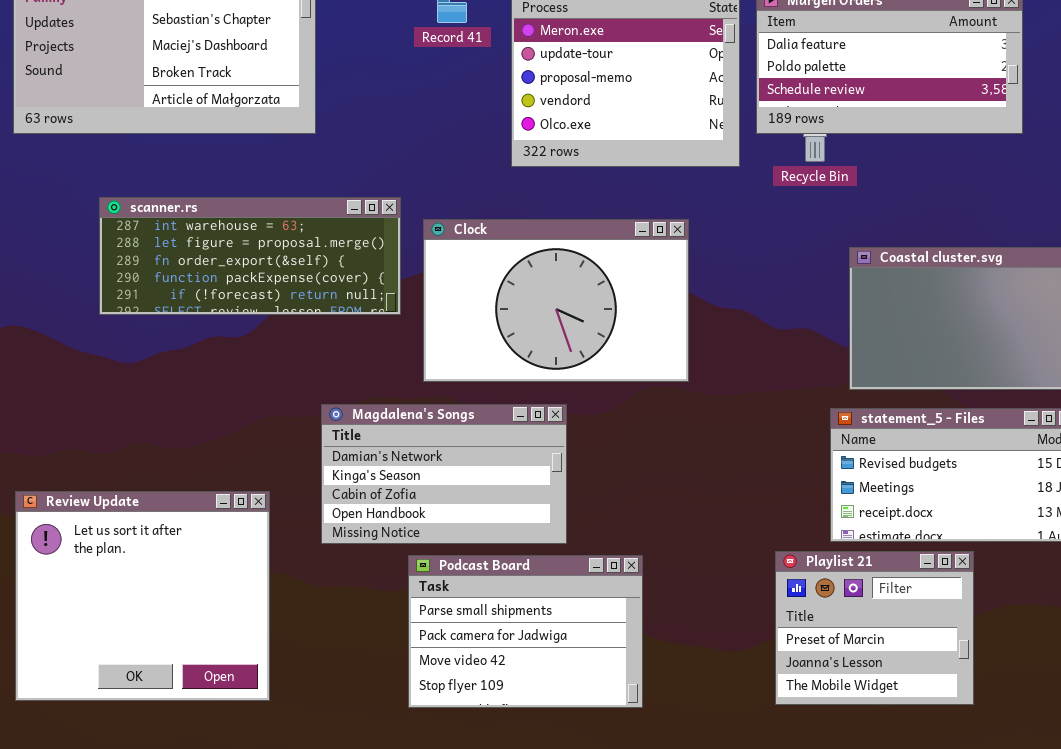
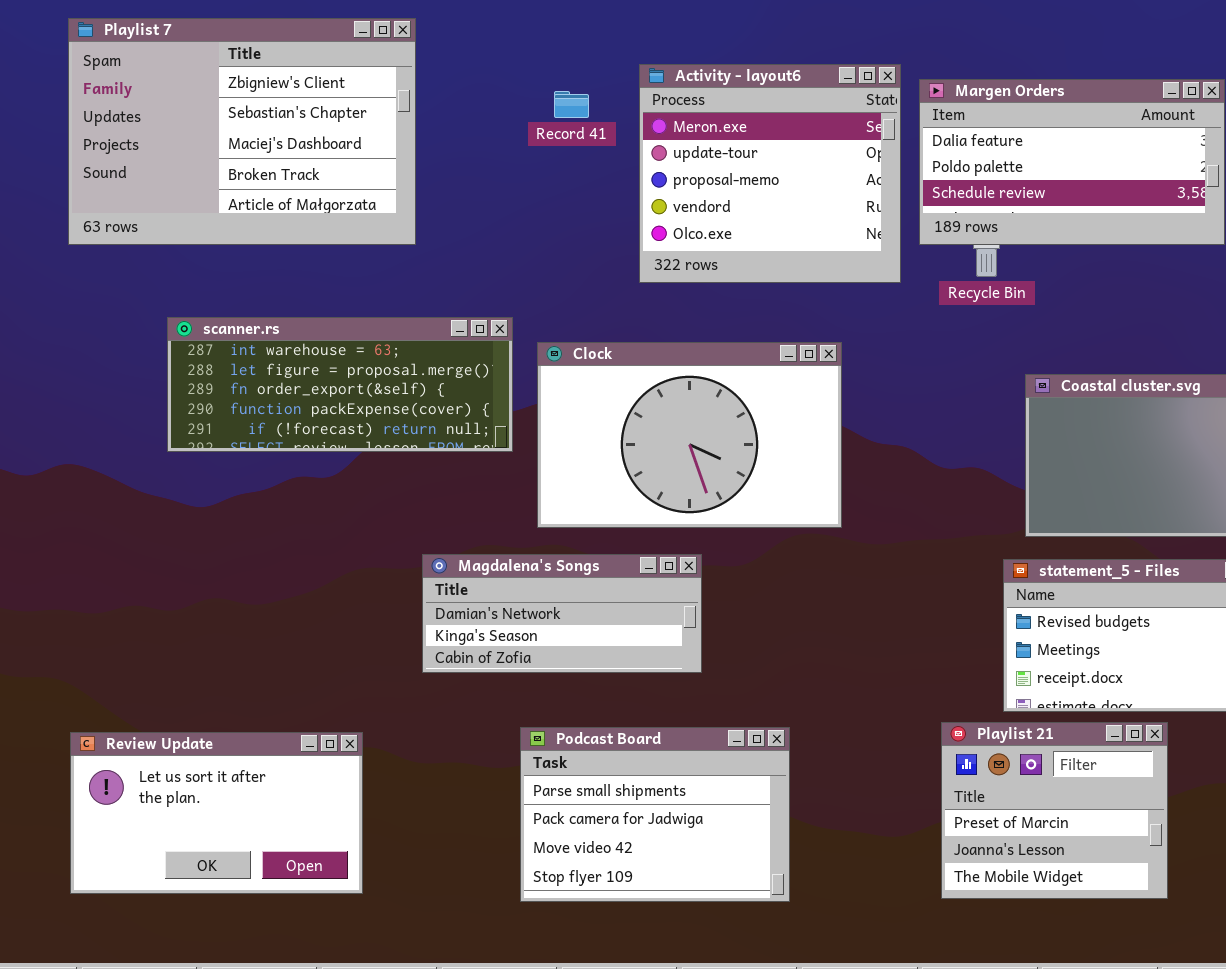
Magdalena's Songs: [321,404,567,544] -> [422,554,702,673], resized
Review Update: [15,491,270,701] -> [70,732,363,894], resized

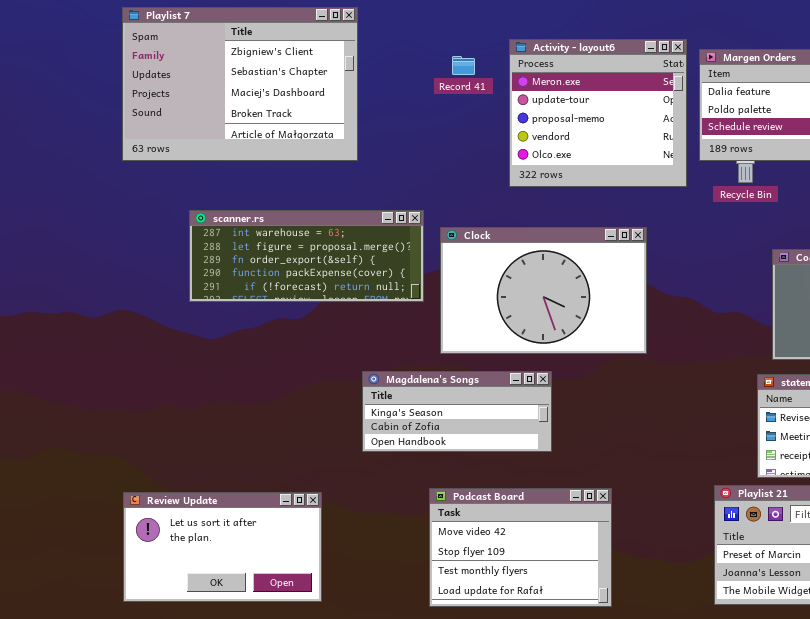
Magdalena's Songs: [422,554,702,673] -> [362,371,552,452], scrolled down 1 row
Podcast Board: [520,727,790,902] -> [429,488,612,607], scrolled down 2 rows

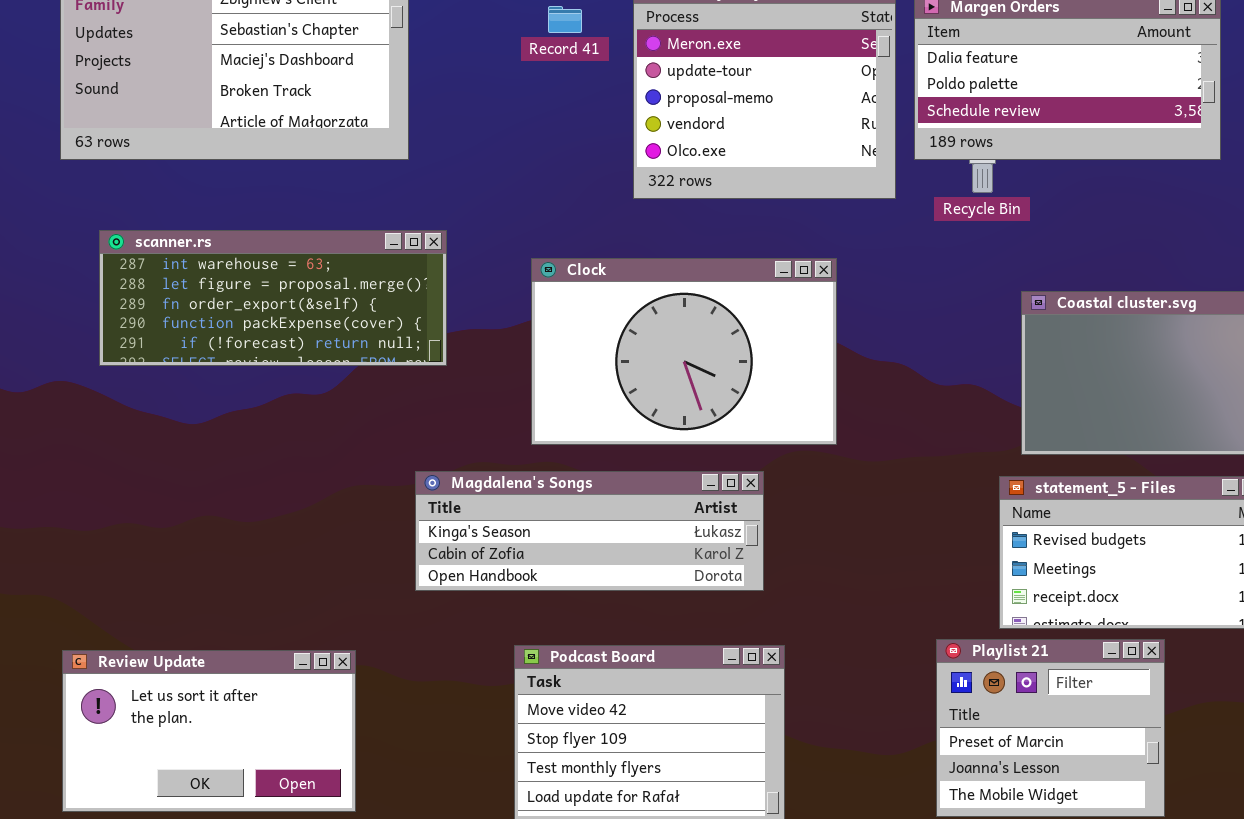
scanner.rs: [189,210,424,302] -> [99,230,447,366], moved
Magdalena's Songs: [362,371,552,452] -> [415,471,764,591], resized

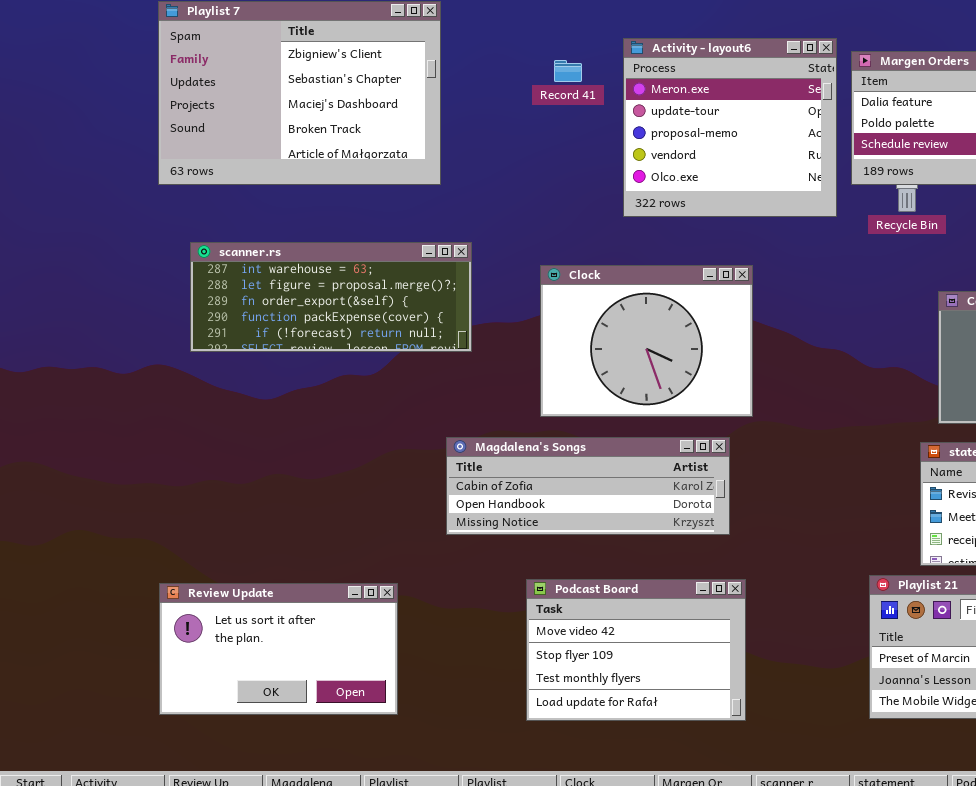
Clock: [531,258,837,445] -> [540,265,753,417], resized
Magdalena's Songs: [415,471,764,591] -> [446,437,730,535], scrolled down 1 row

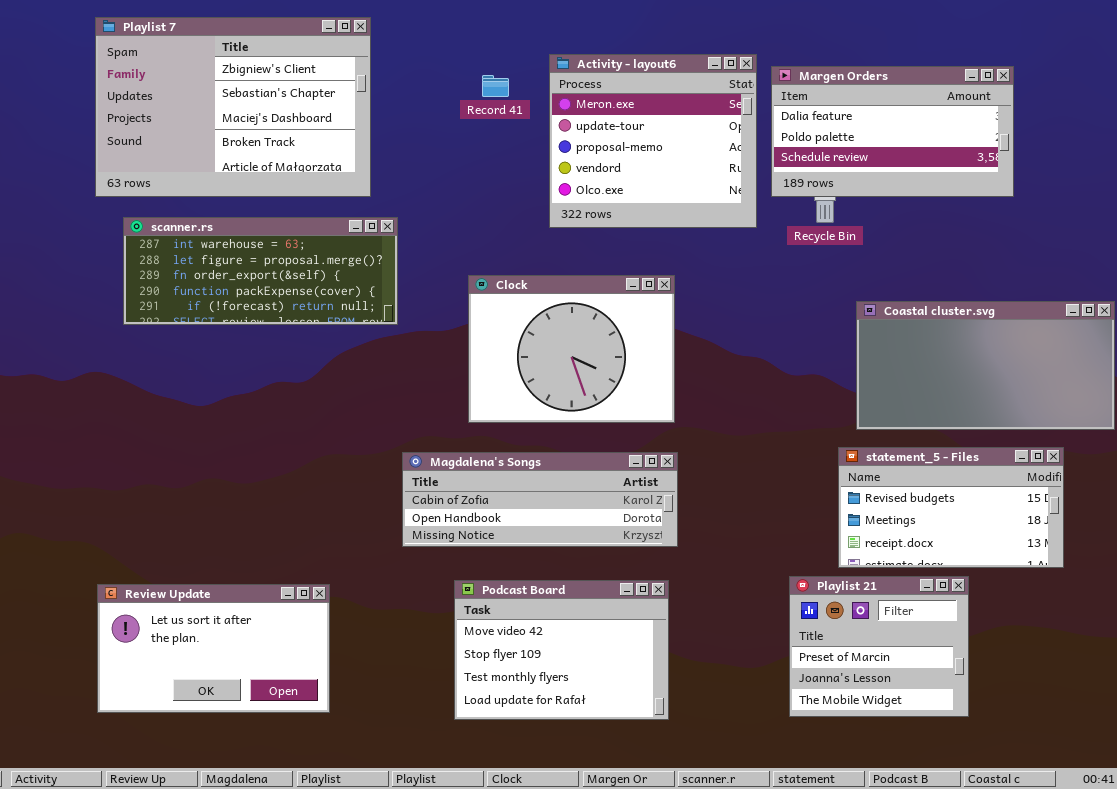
scanner.rs: [190,242,472,352] -> [123,217,398,325], moved
Magdalena's Songs: [446,437,730,535] -> [402,452,678,547], moved

